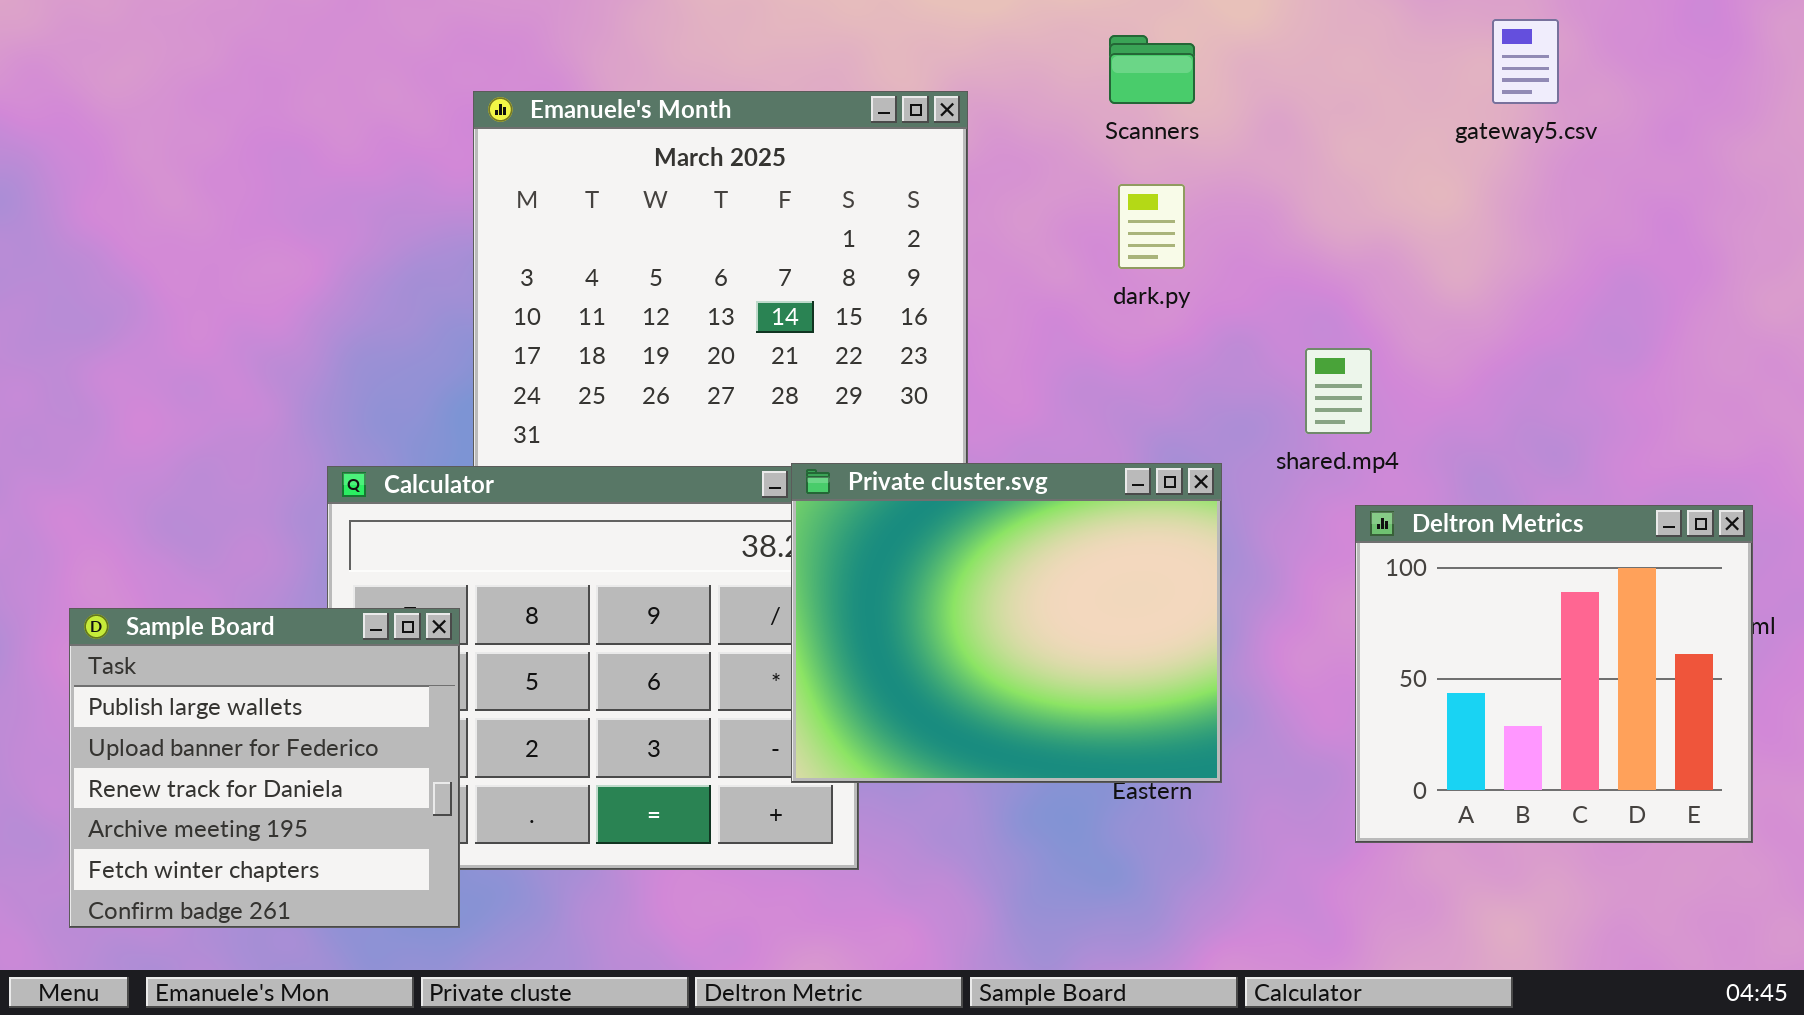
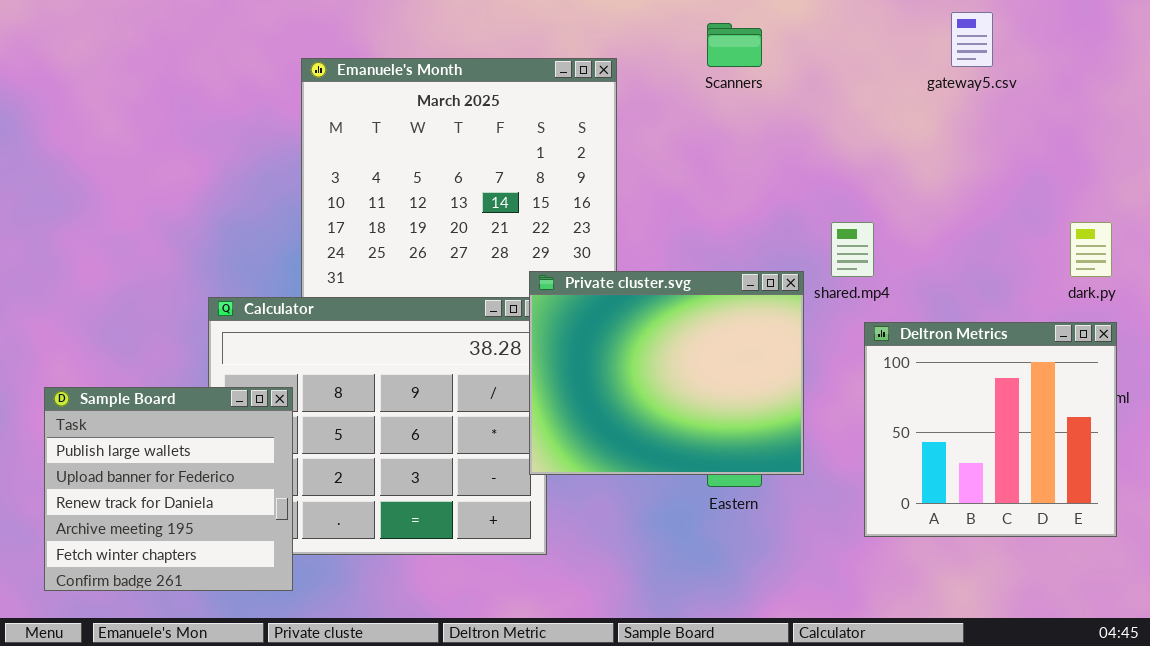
dark.py: [1118,184,1185,269] -> [1070,222,1112,277], moved
Private cluster.svg: [791,463,1222,783] -> [529,271,804,475], moved

